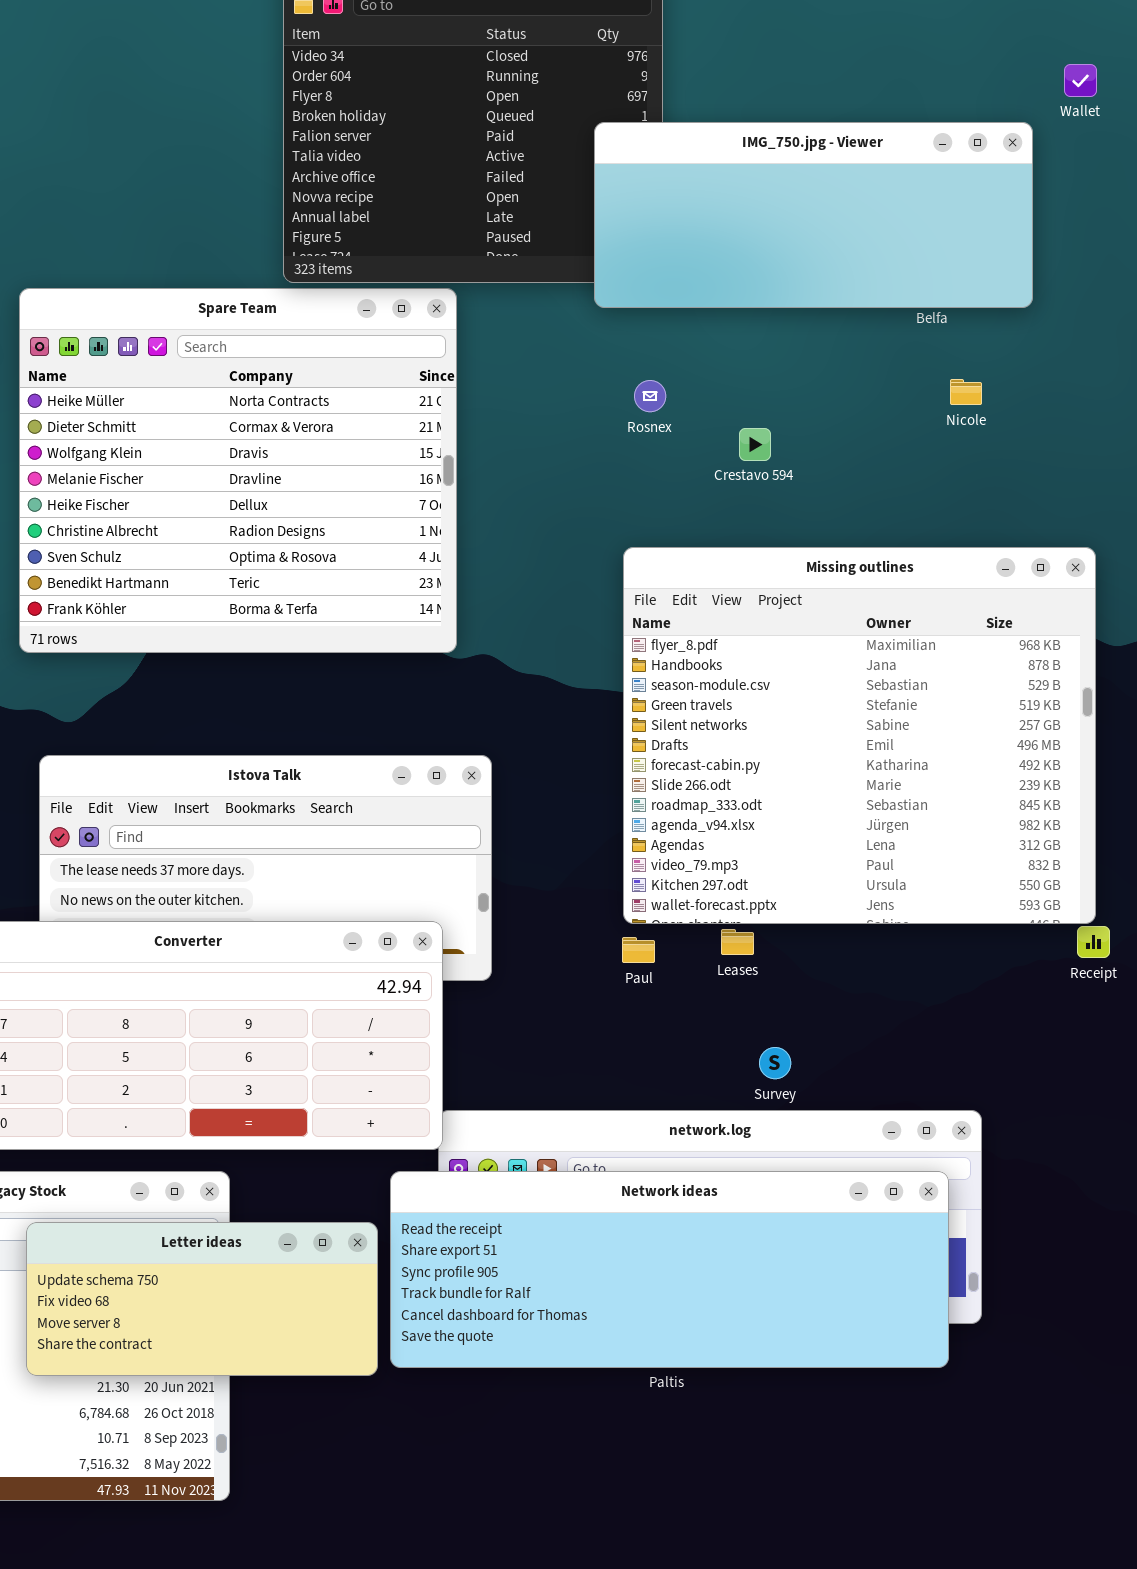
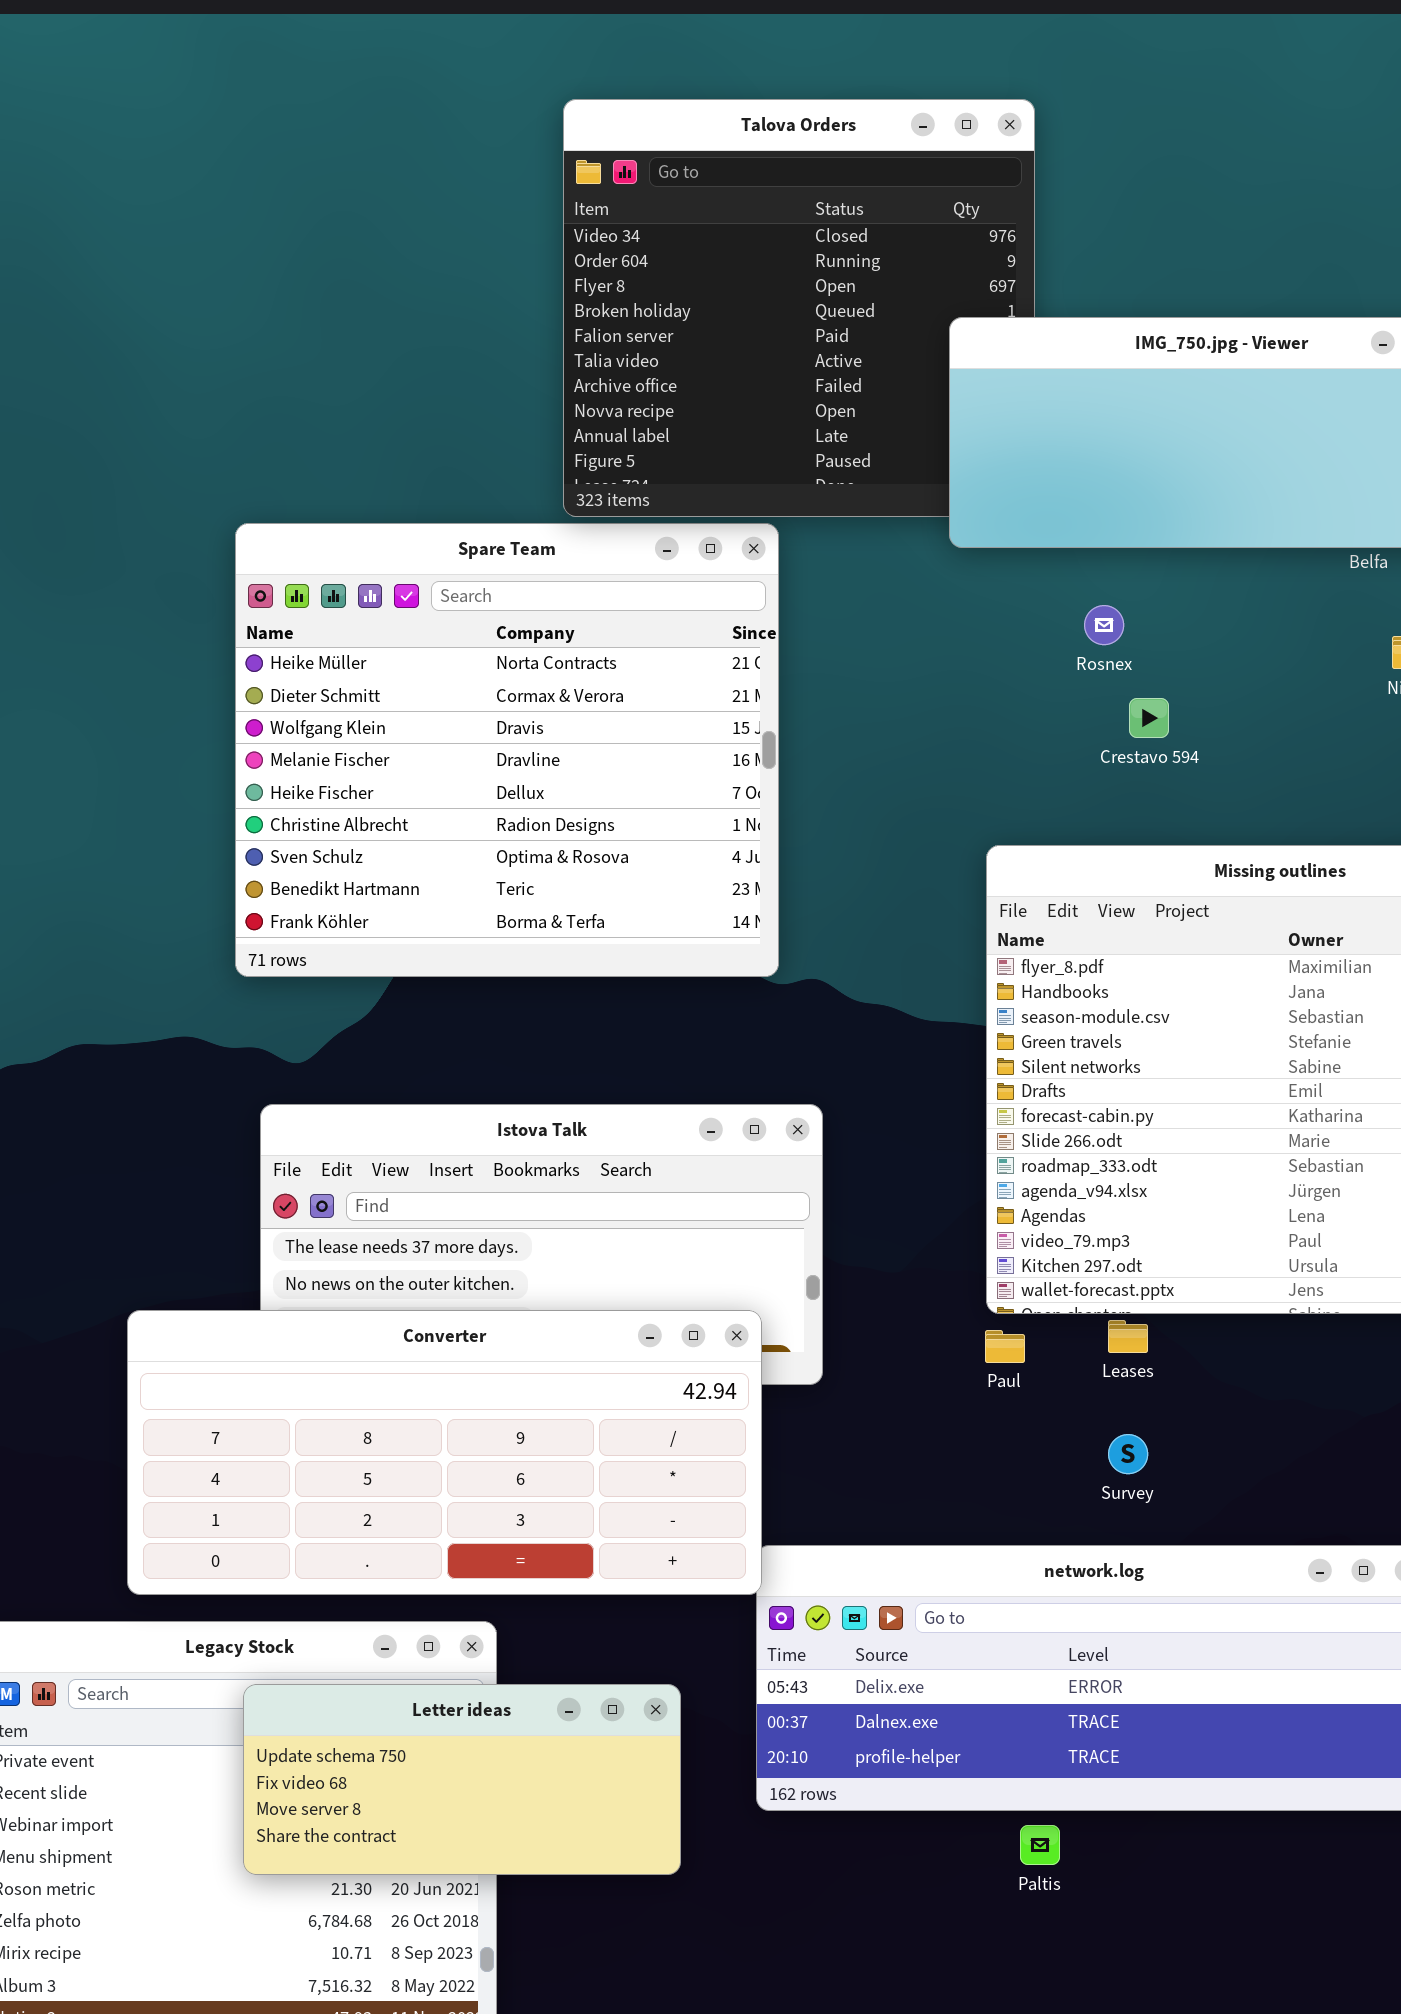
Rosnex: [634,380,666,412] -> [1084,605,1124,645], moved
Survey: [759,1047,791,1079] -> [1108,1434,1148,1474], moved
Network ideas: [390,1171,949,1368] -> none, closed

